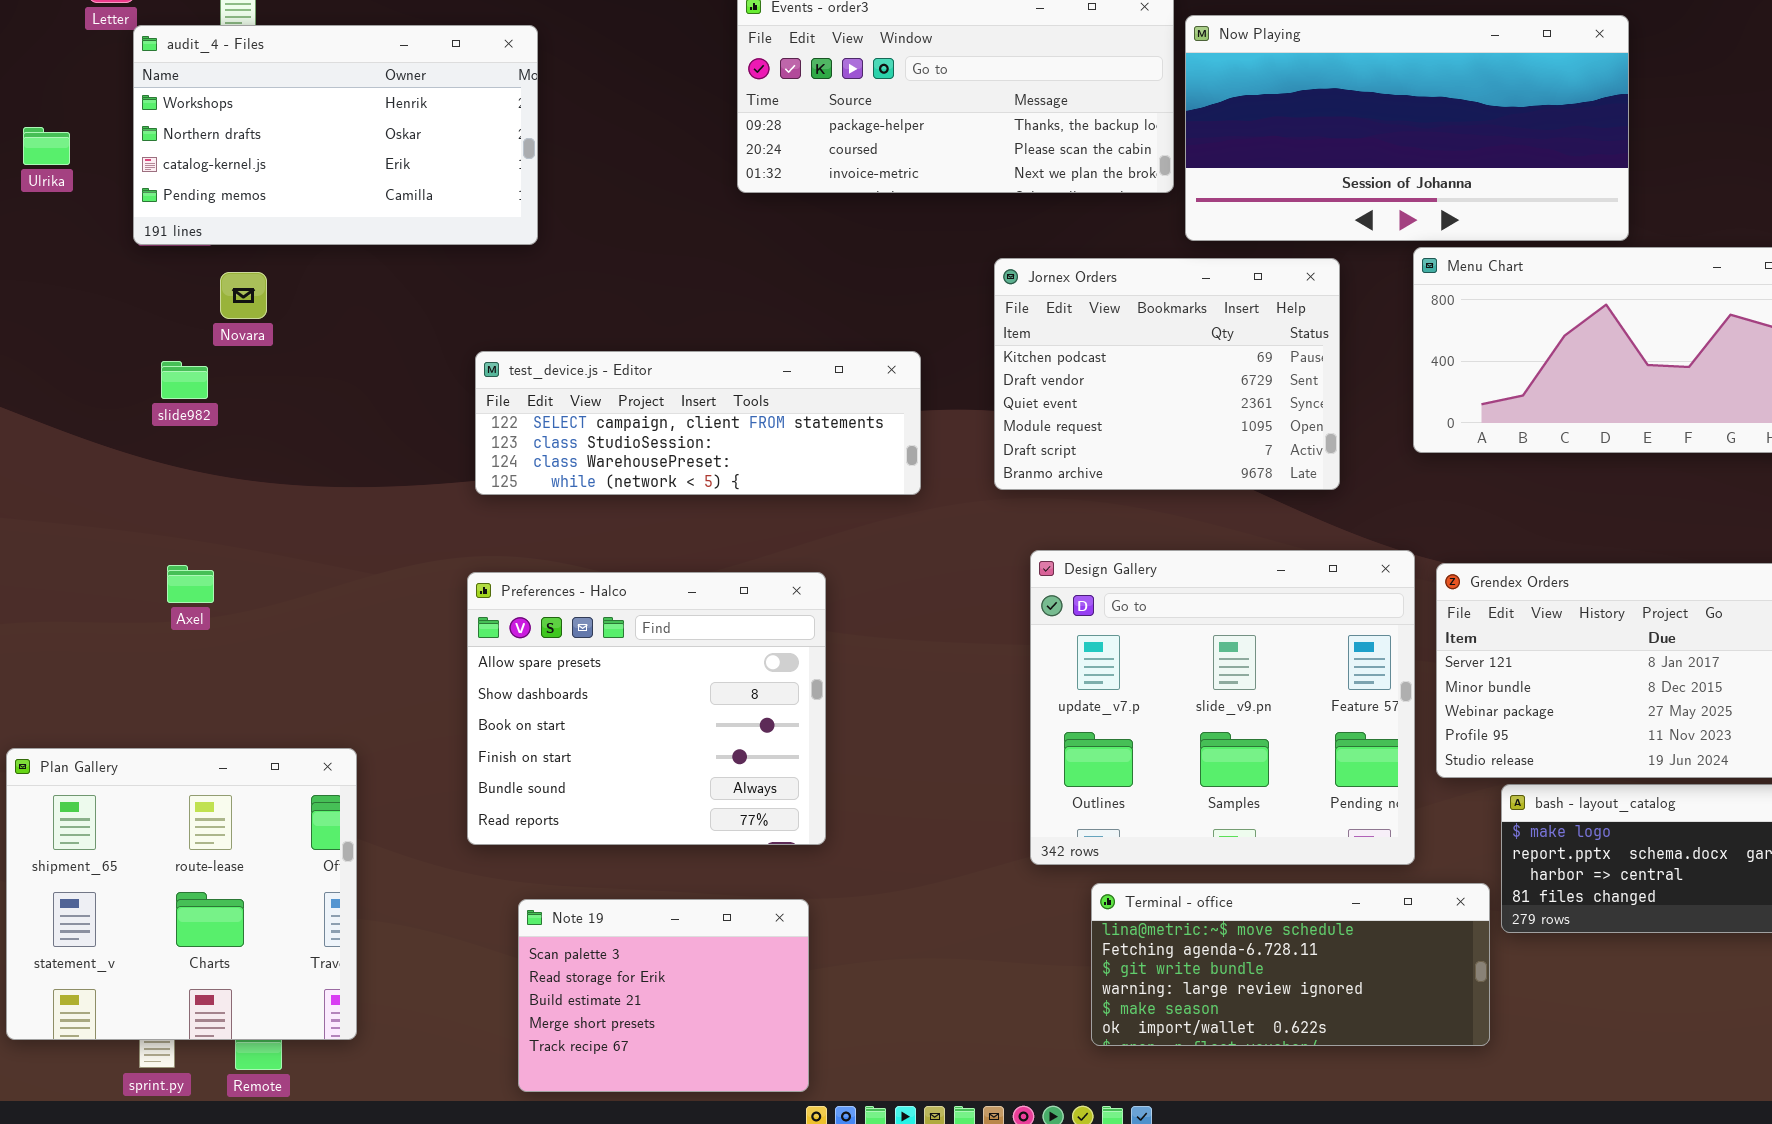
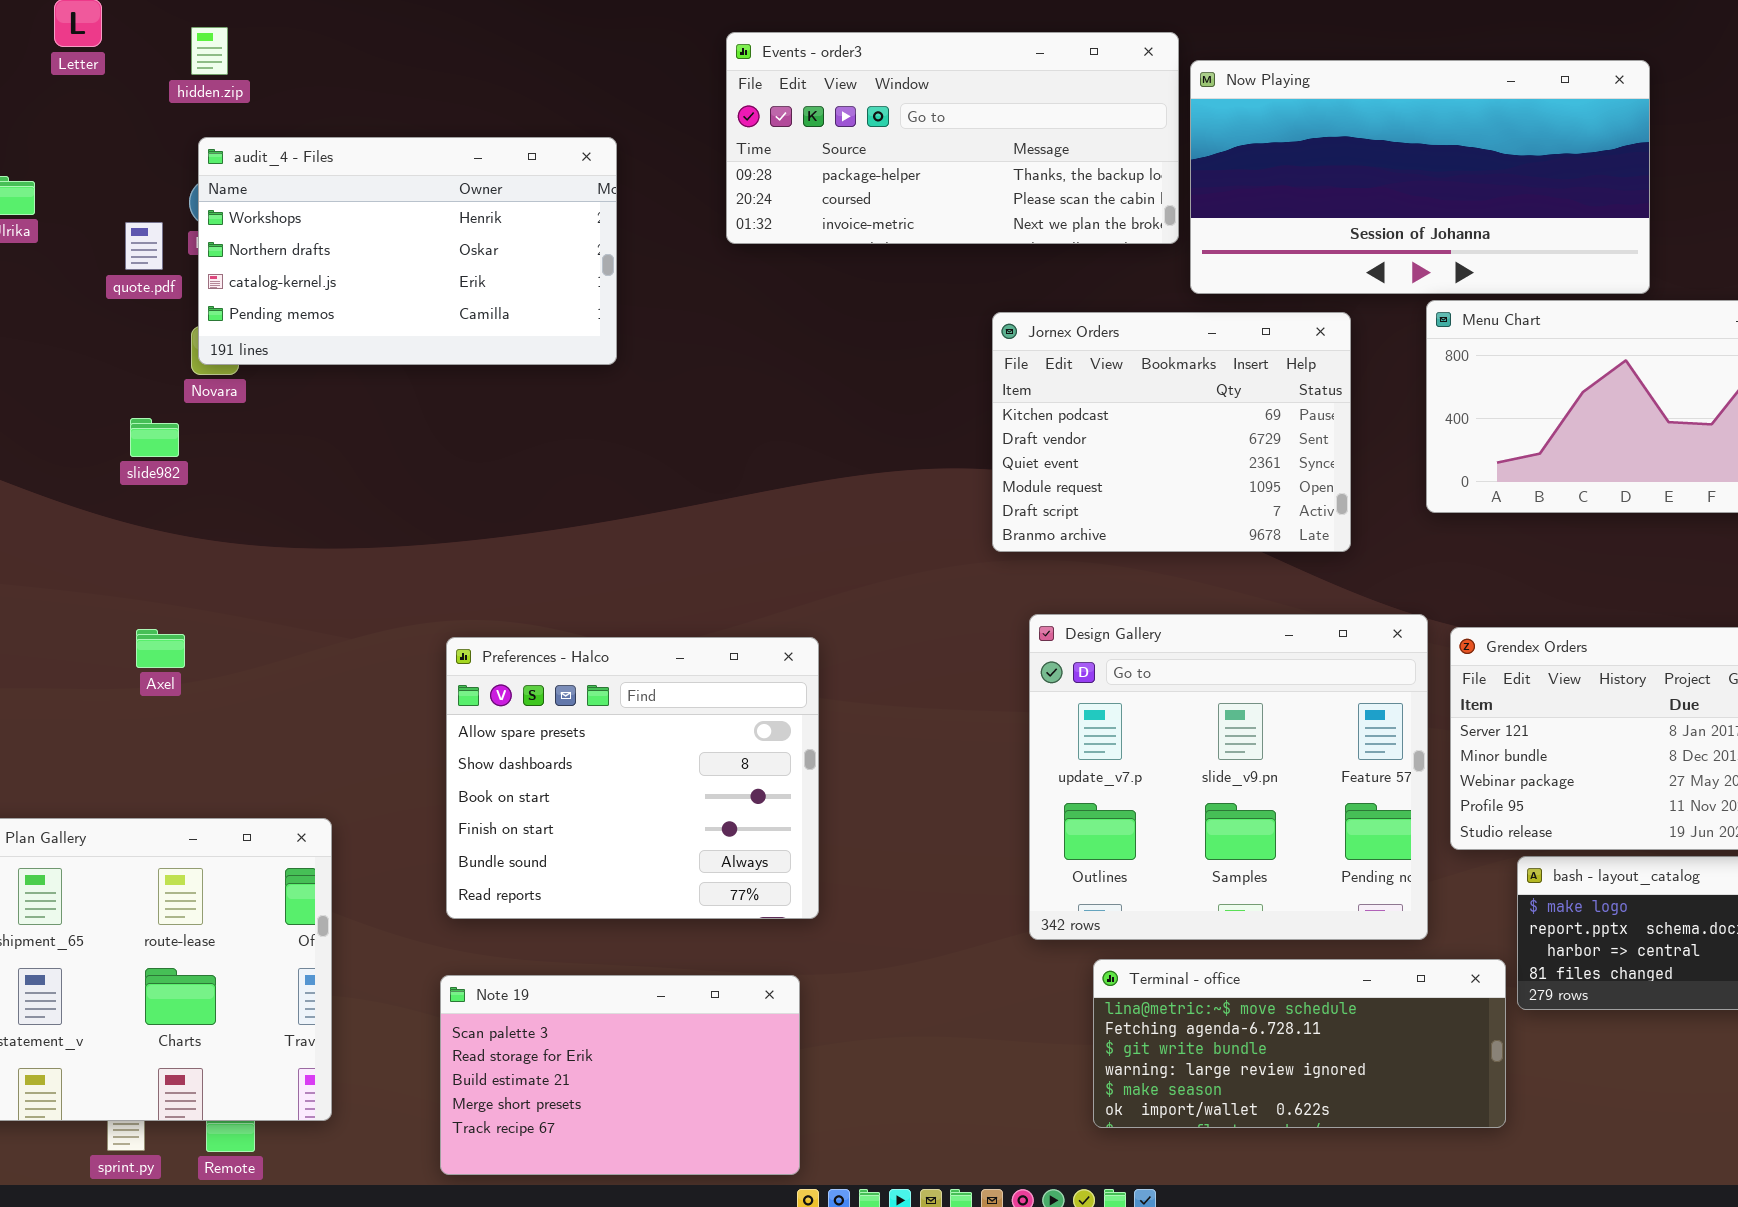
audit_4 - Files: [133,25,538,245] -> [198,137,617,365], moved
test_device.js - Editor: [475,351,921,495] -> none, closed
Note 19: [518,899,809,1092] -> [440,975,800,1175], resized

